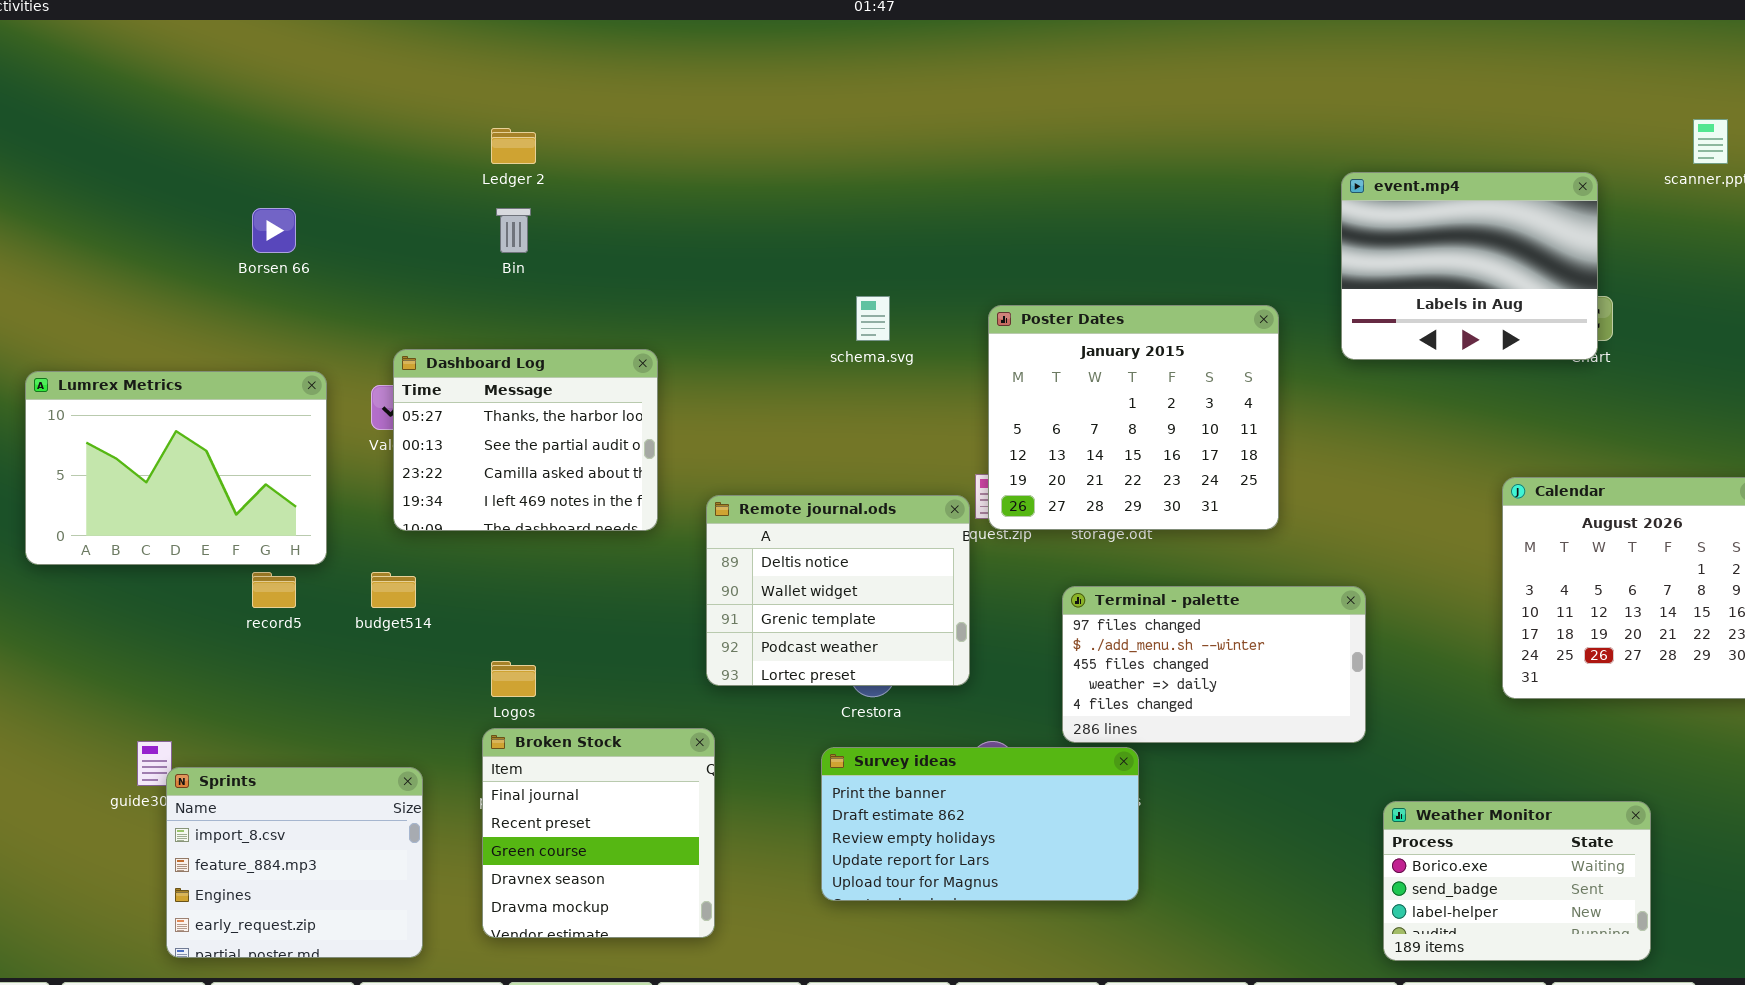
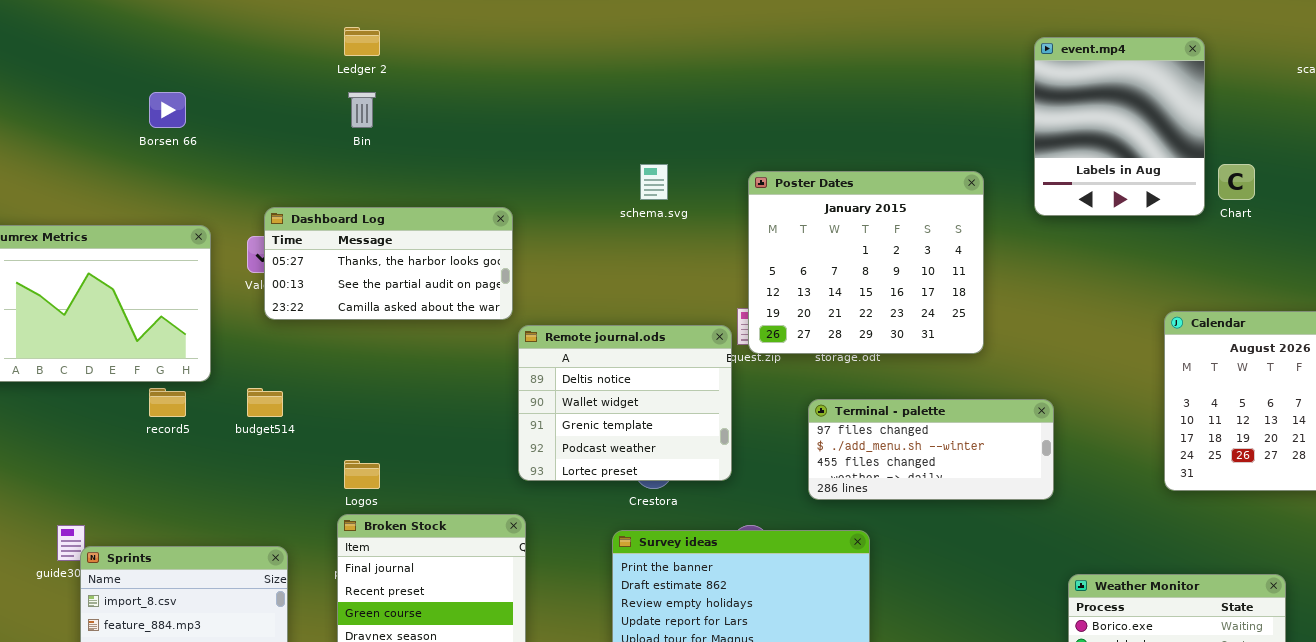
event.mp4: [1341,172,1598,360] -> [1034,37,1205,216], resized
Dashboard Log: [393,349,658,531] -> [264,207,513,320], resized
Terminal - palette: [1062,586,1366,743] -> [808,399,1054,500], resized

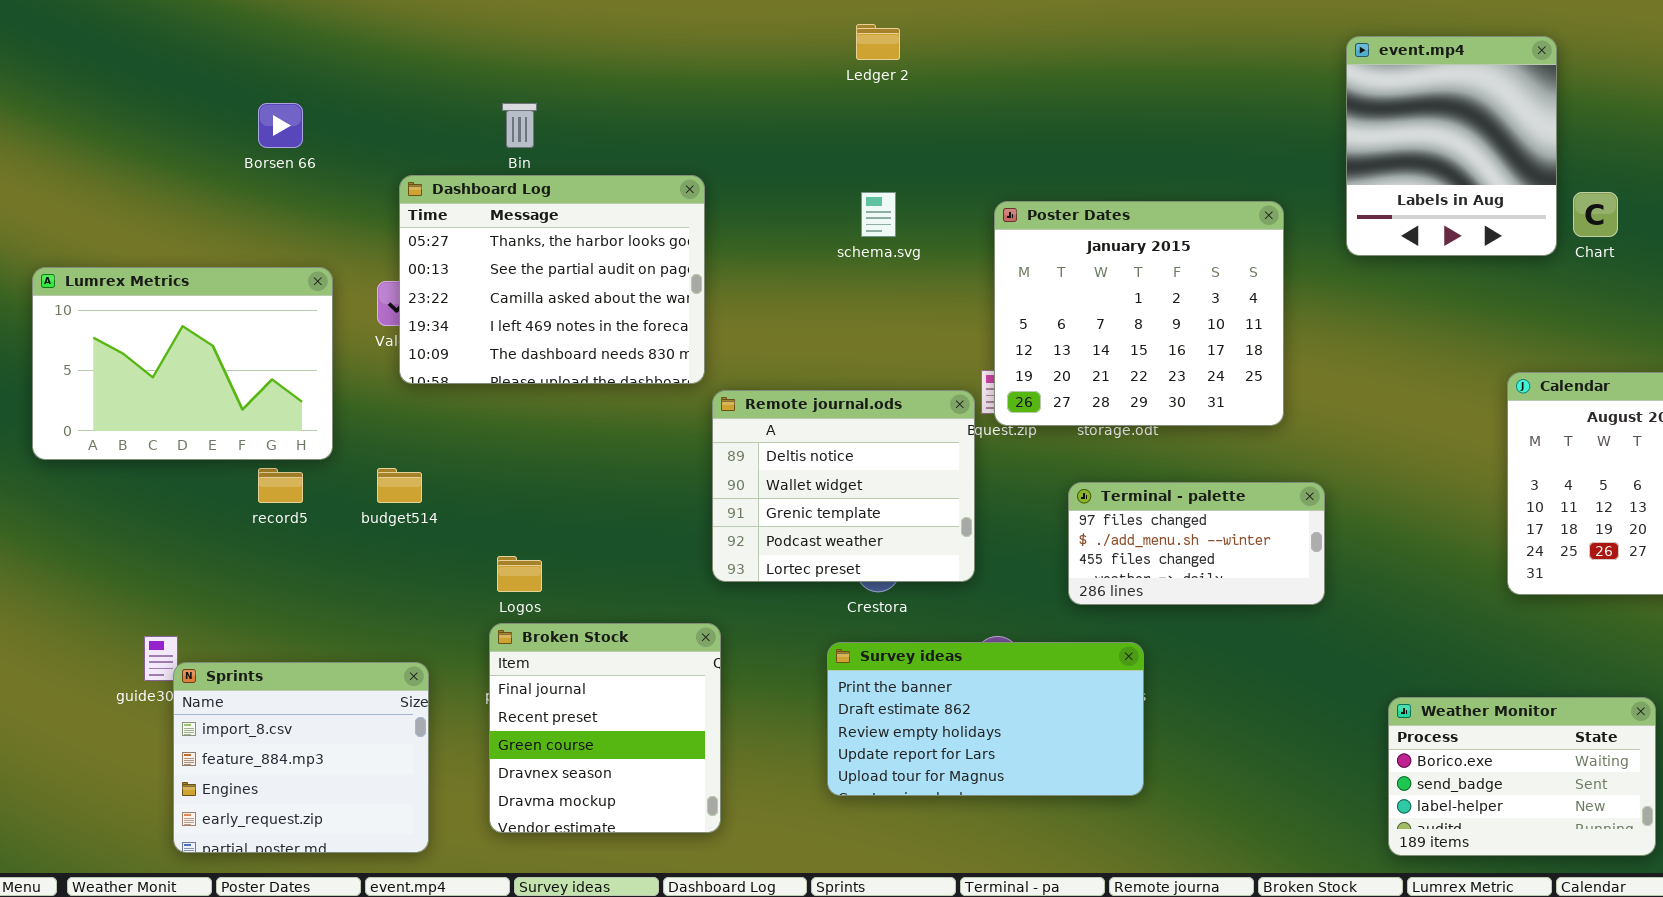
Ledger 2: [344,27,380,56] -> [856,24,900,60], moved
Dashboard Log: [264,207,513,320] -> [399,175,705,384], resized
Terminal - palette: [808,399,1054,500] -> [1068,482,1325,605], resized

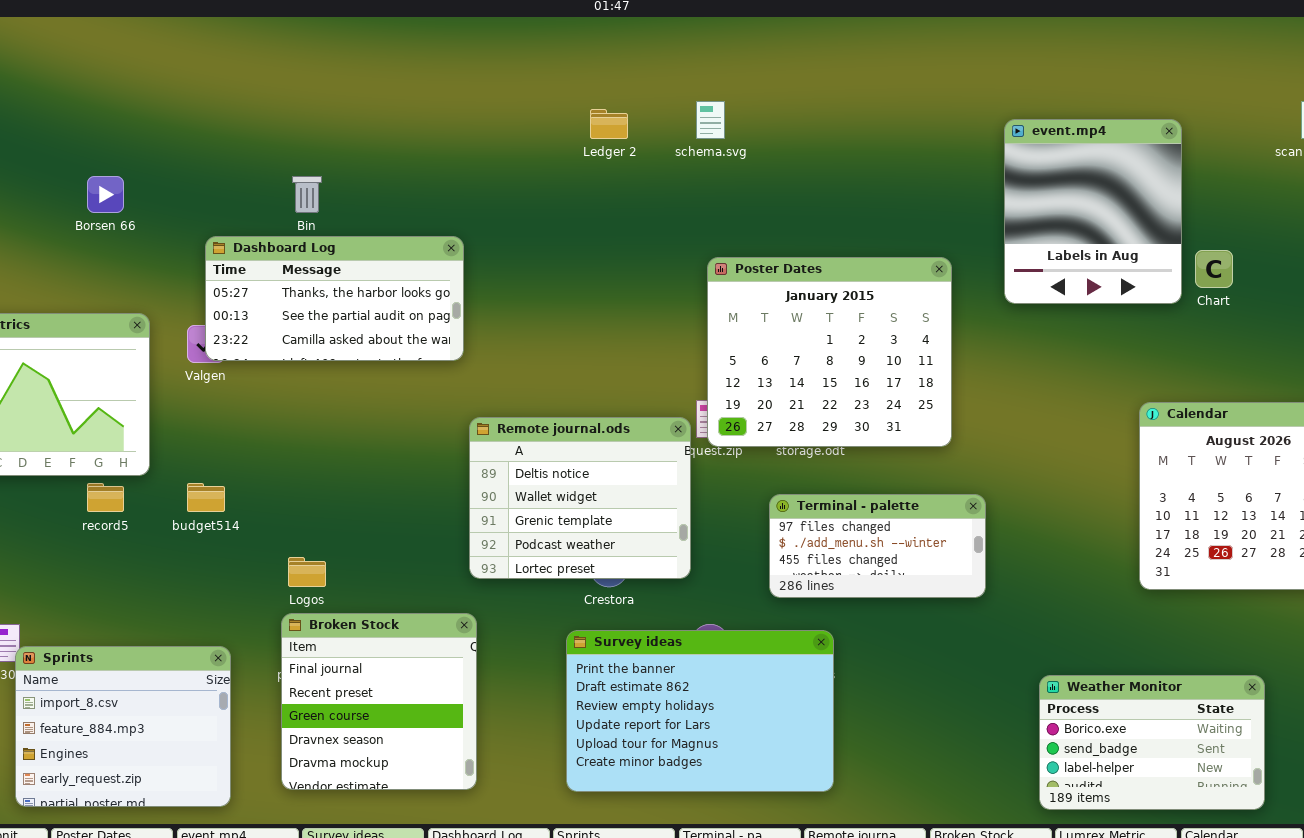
Dashboard Log: [399,175,705,384] -> [205,236,464,361], resized
schema.svg: [861,192,896,237] -> [696,101,725,139], moved
Survey ideas: [827,642,1144,796] -> [566,630,834,792], resized

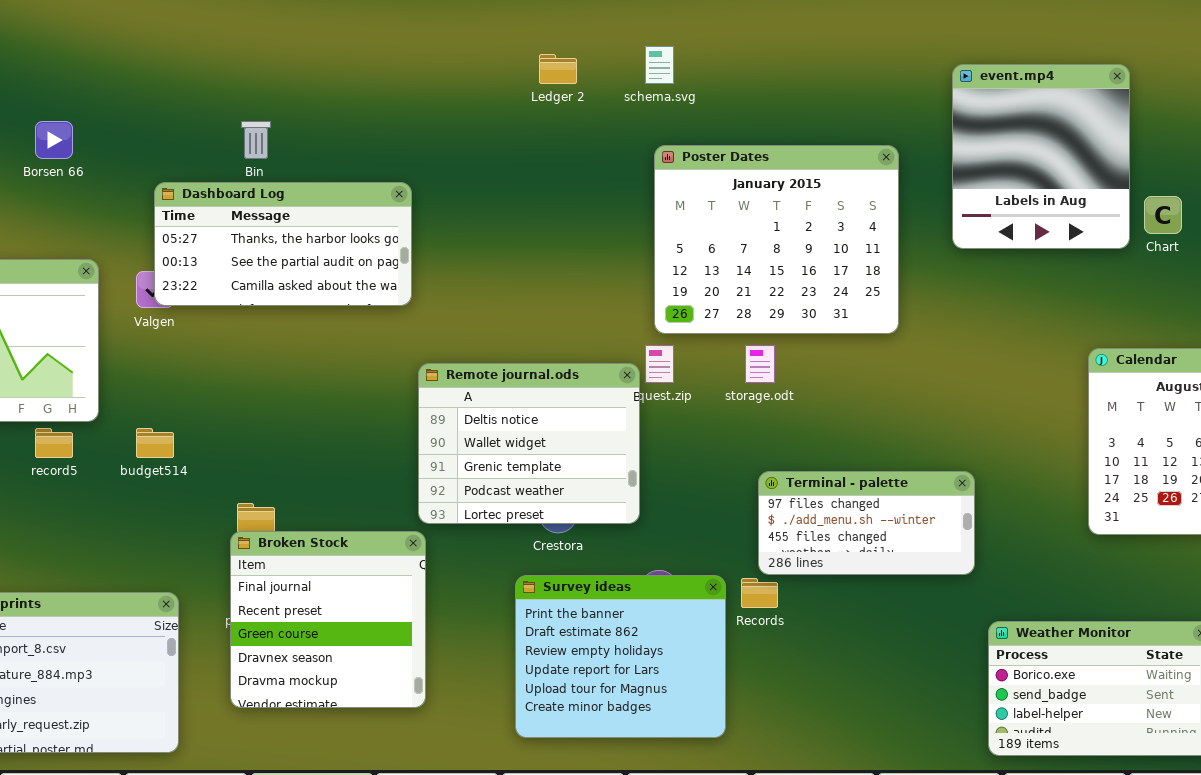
Poster Dates: [707,257,952,447] -> [654,145,899,334], moved
Terminal - palette: [769,494,986,598] -> [758,471,975,575], moved
Broken Stock: [281,613,477,790] -> [230,531,426,708], moved
Survey ideas: [566,630,834,792] -> [515,575,726,738], resized

